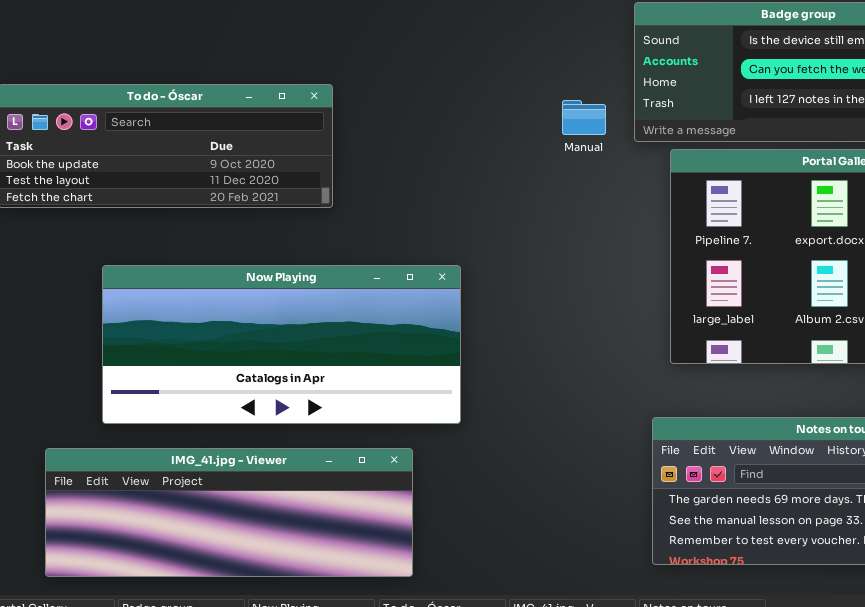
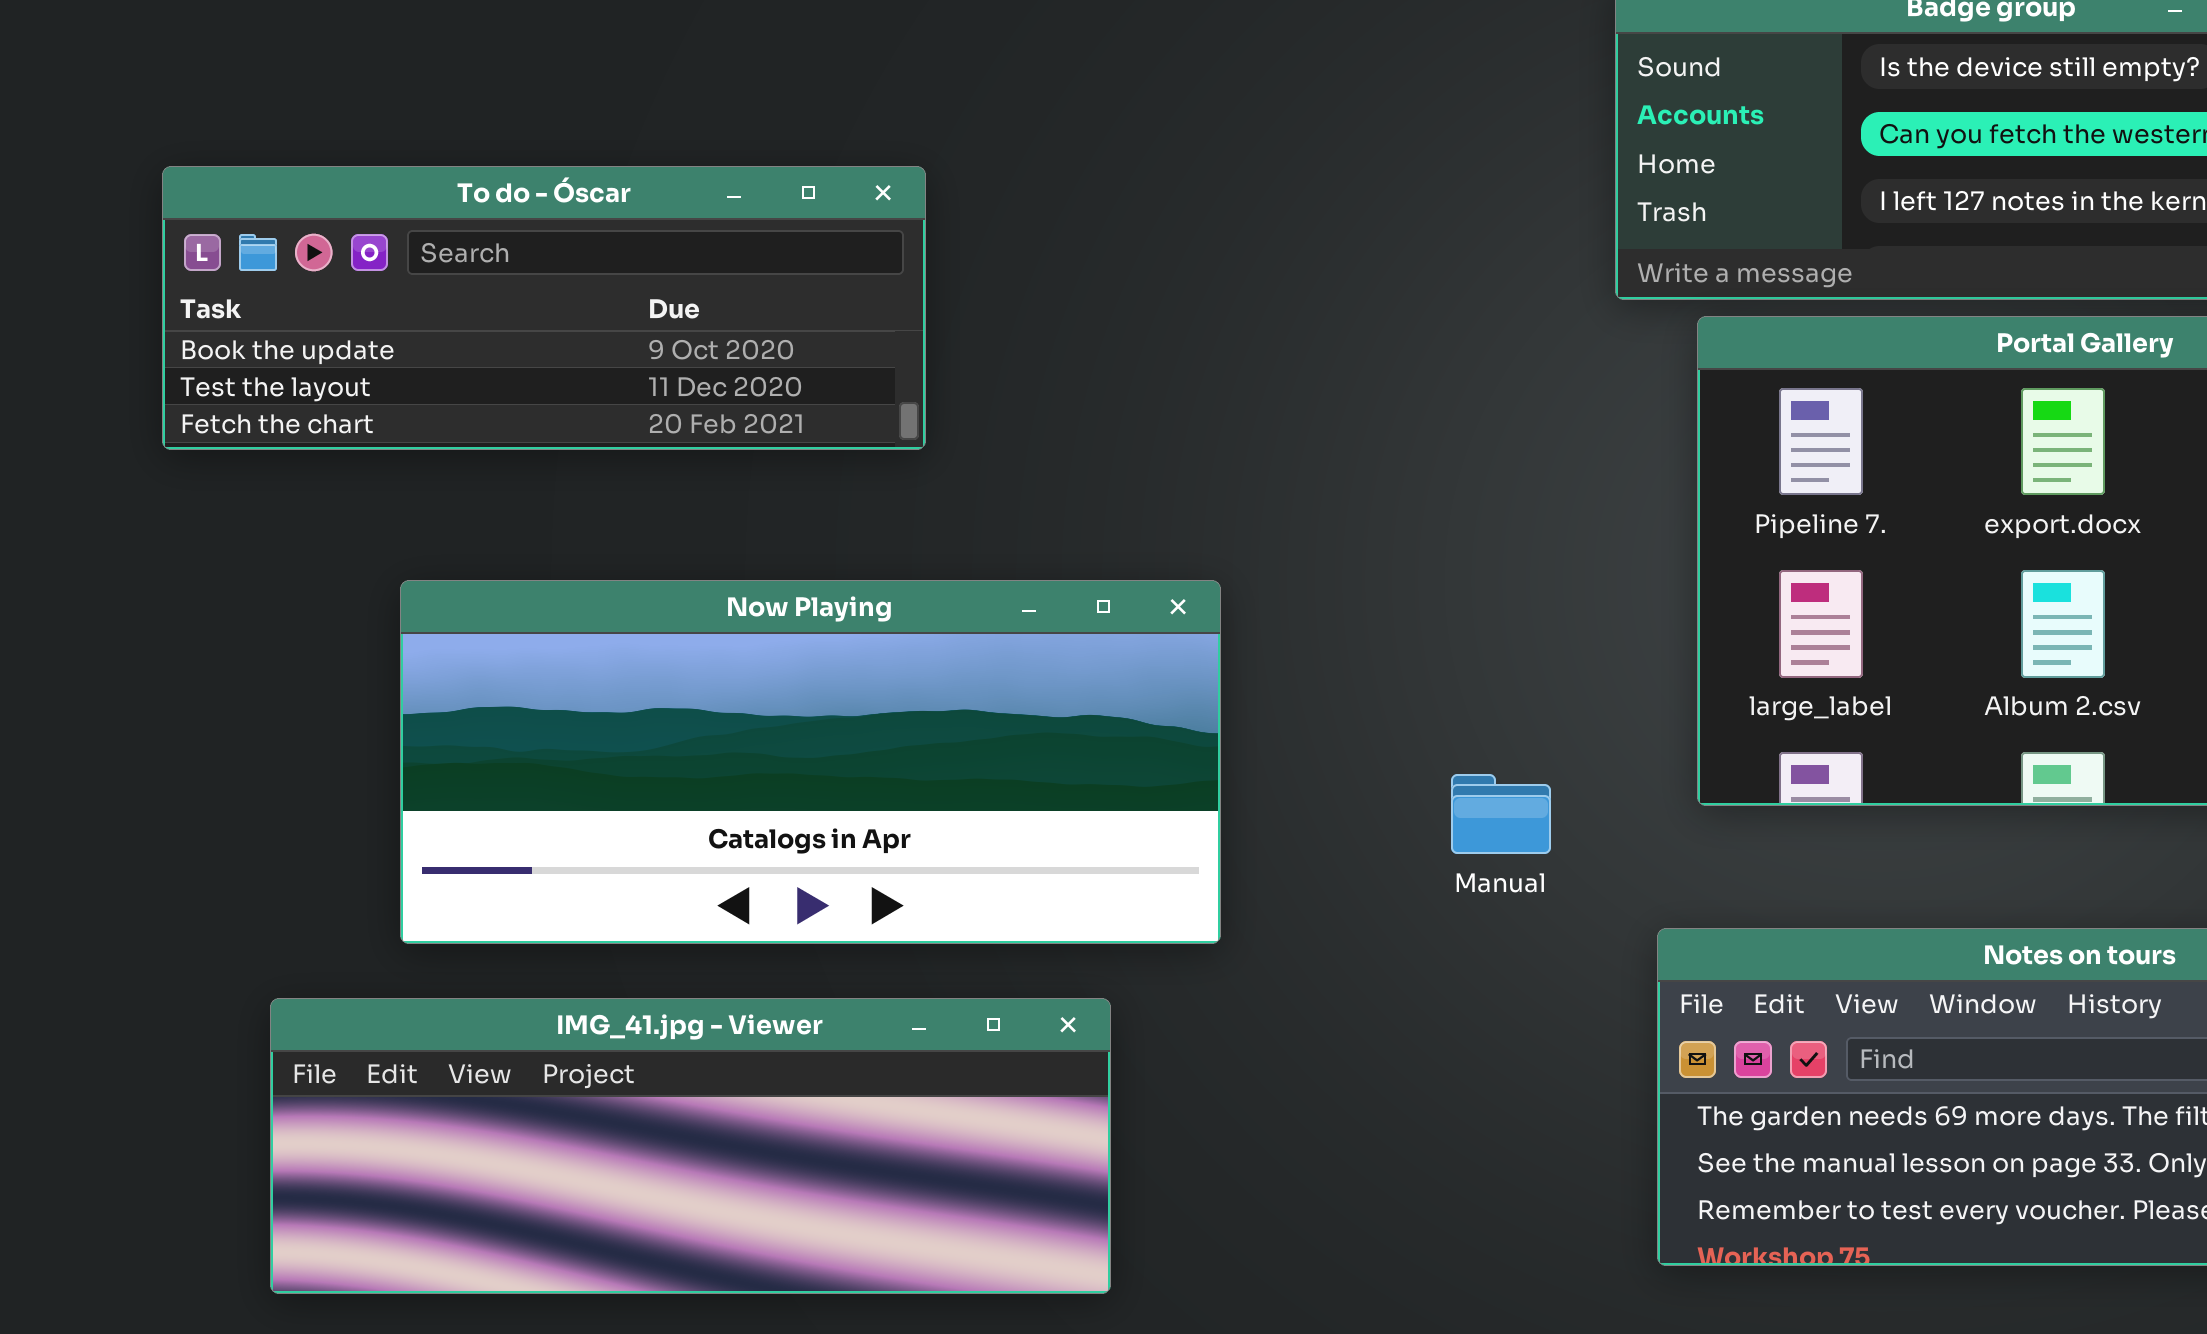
Manual: [562,100,606,135] -> [1451,774,1551,854], moved

